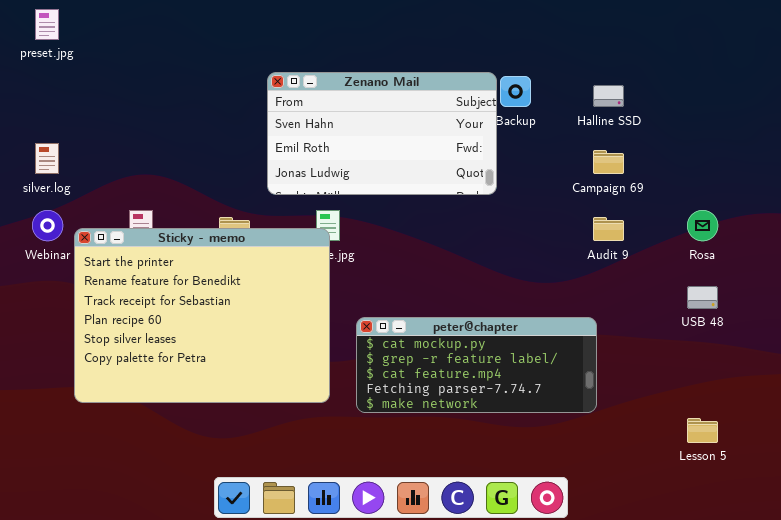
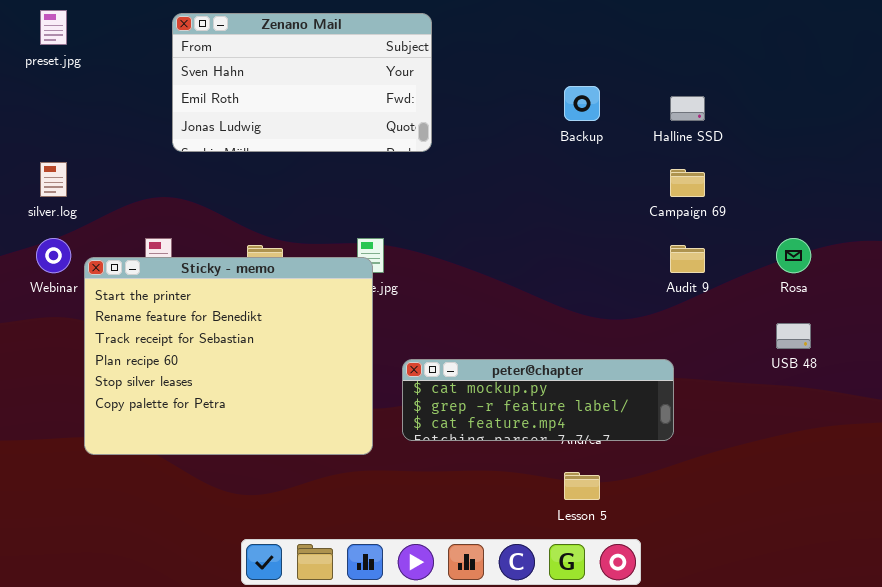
Zenano Mail: [267,72,497,195] -> [172,13,432,152], moved
peter@chapter: [356,317,597,413] -> [402,359,674,441], resized
Lesson 5: [687,418,718,443] -> [564,472,600,500], moved

